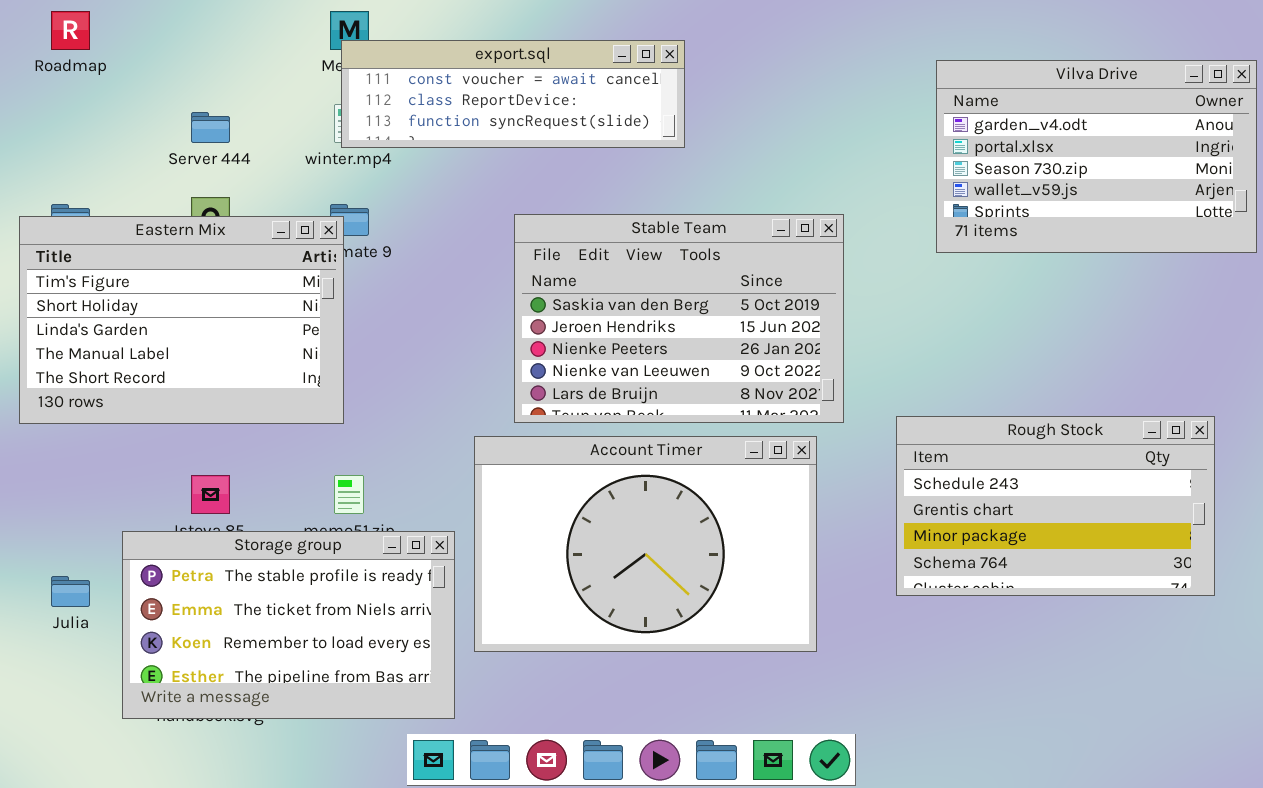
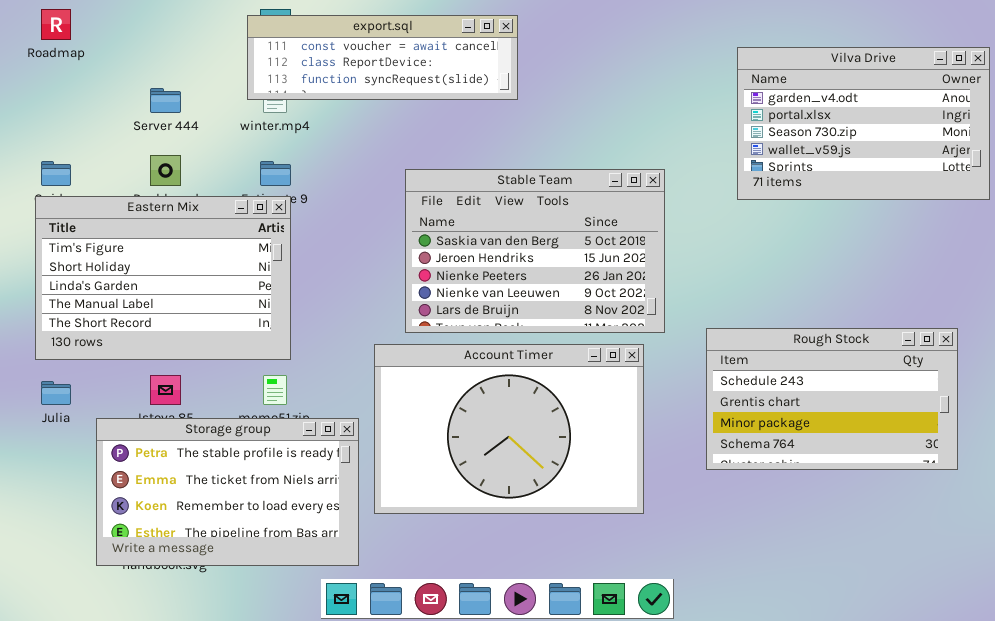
export.sql: [341,40,685,148] -> [247,15,518,100], moved
Eastern Mix: [19,216,344,424] -> [35,196,291,360], moved
Julia: [51,576,90,607] -> [41,381,71,405], moved

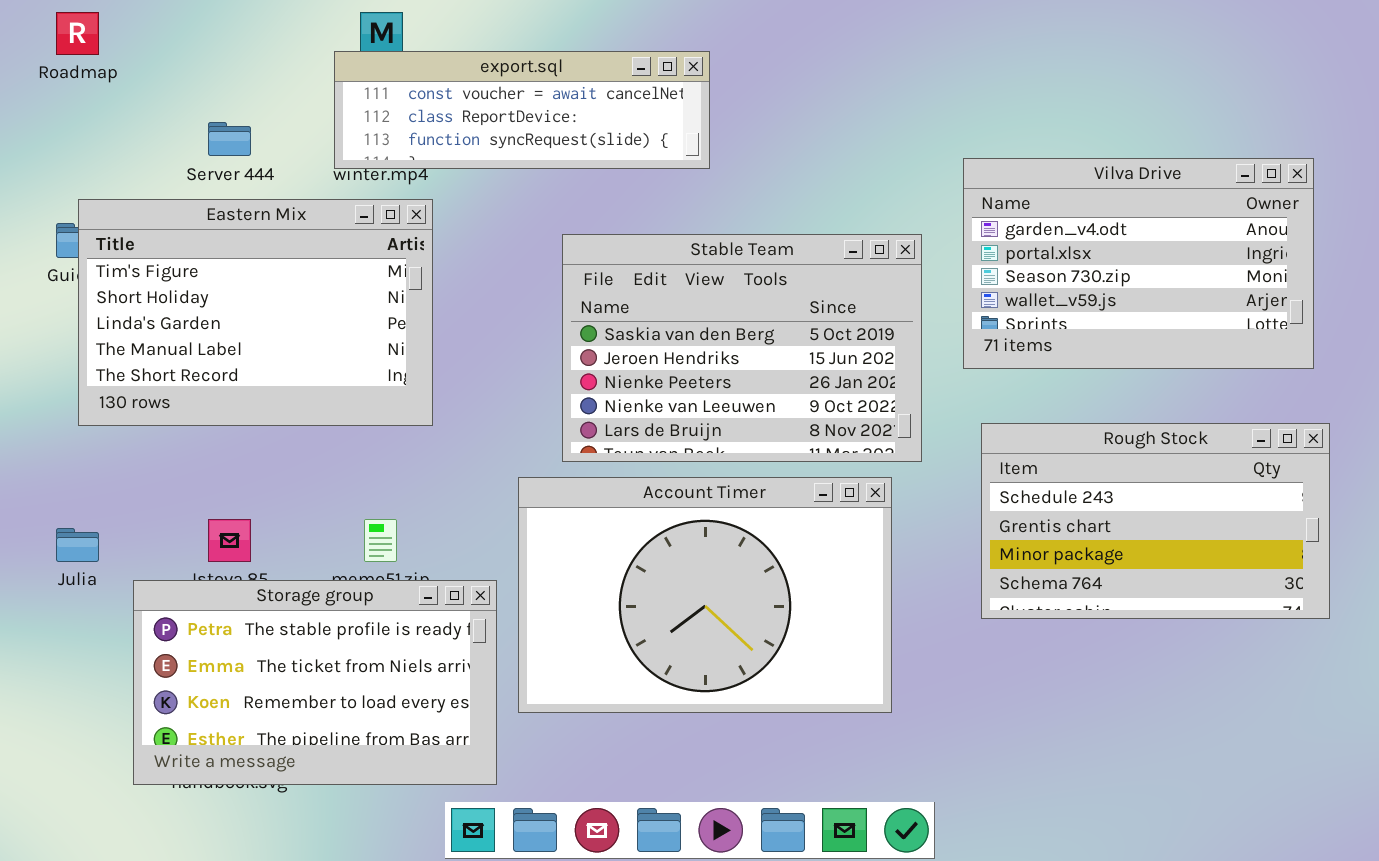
export.sql: [247,15,518,100] -> [334,51,710,169], moved
Vilva Drive: [737,47,990,200] -> [963,158,1314,369], moved
Eastern Mix: [35,196,291,360] -> [78,199,433,426], moved
Rough Stock: [706,328,958,470] -> [981,423,1330,619], moved

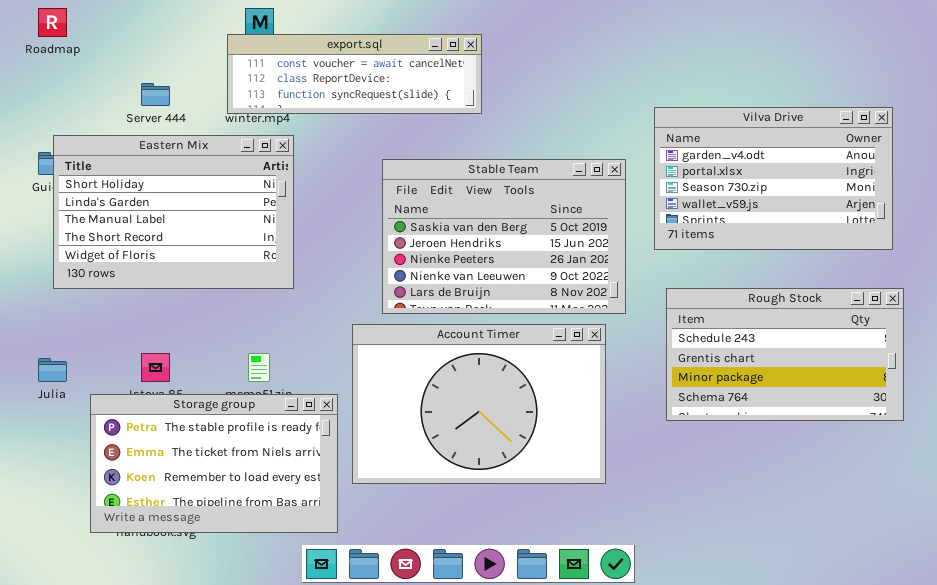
Eastern Mix: [78,199,433,426] -> [53,135,294,289], scrolled down 1 row

